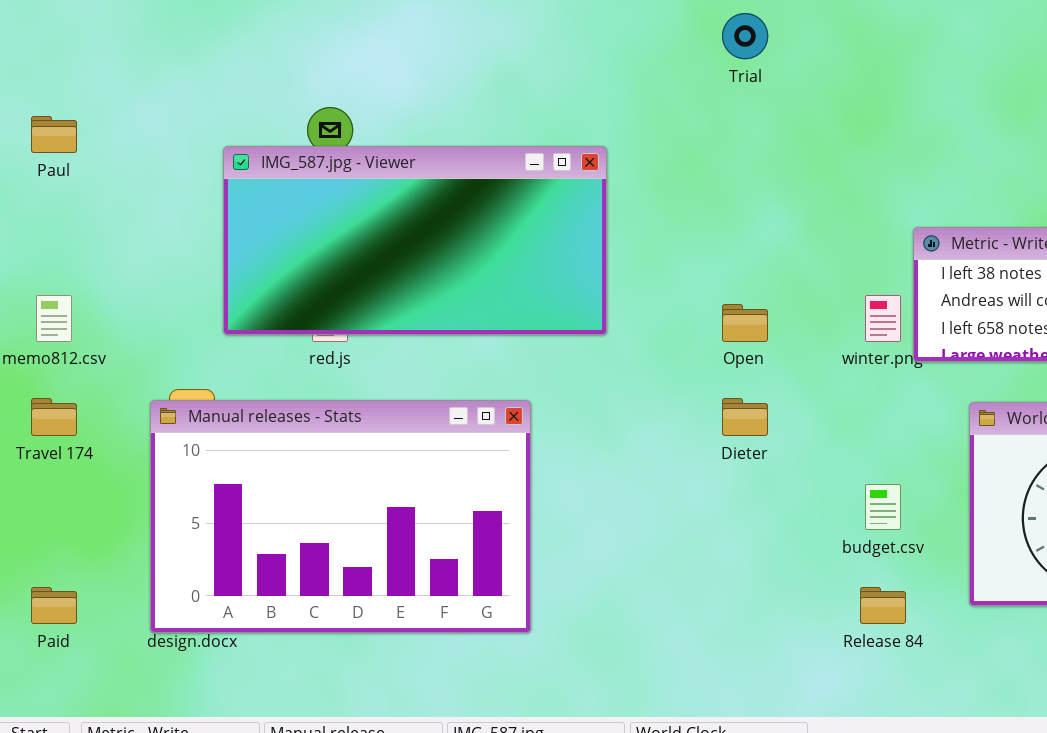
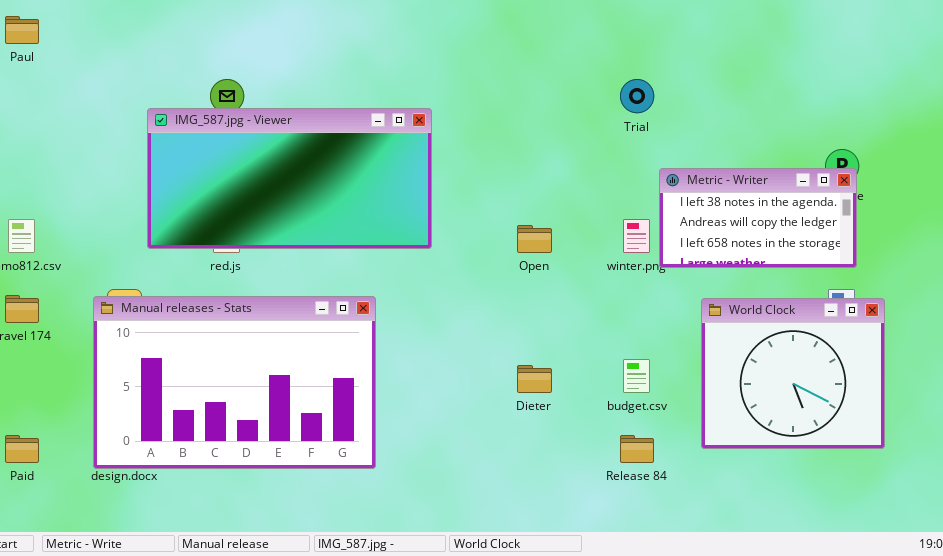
Trial: [722,13,768,59] -> [620,79,654,113], moved
Paul: [31,116,77,153] -> [5,16,39,44], moved
Dieter: [722,398,768,436] -> [517,365,552,393], moved

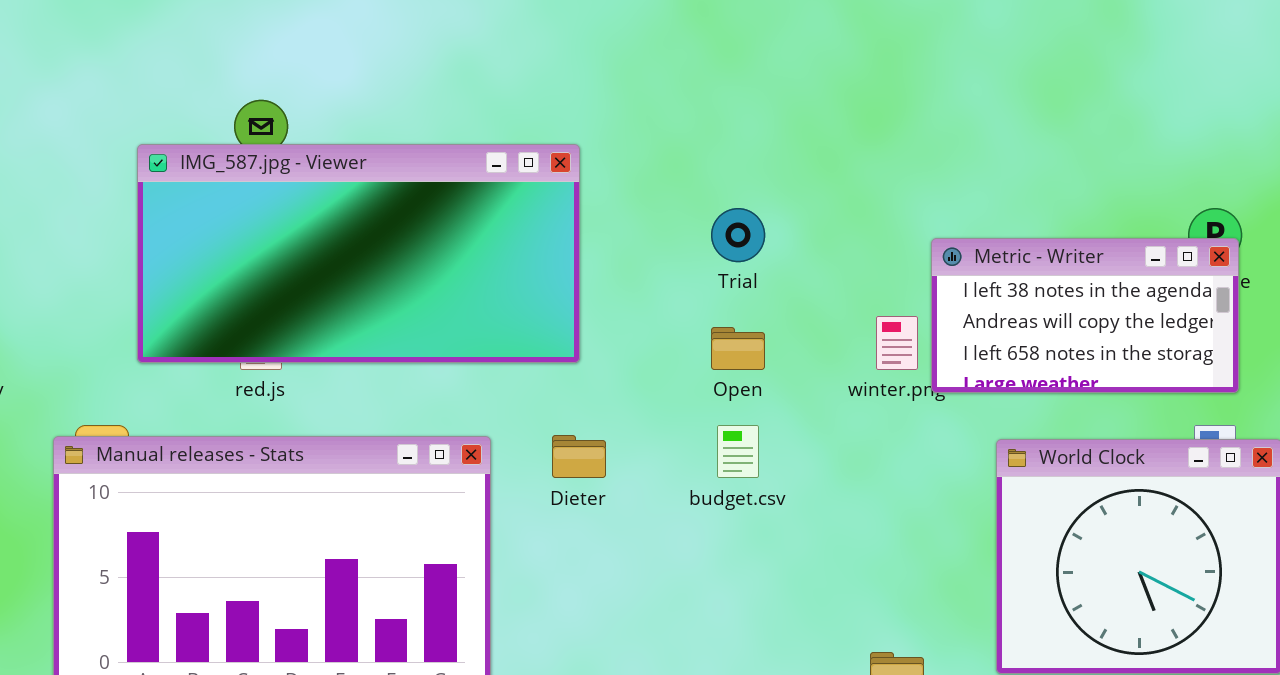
Trial: [620,79,654,113] -> [711,208,765,262], moved
budget.csv: [623,359,650,393] -> [717,425,759,478], moved
Dieter: [517,365,552,393] -> [552,435,606,478], moved

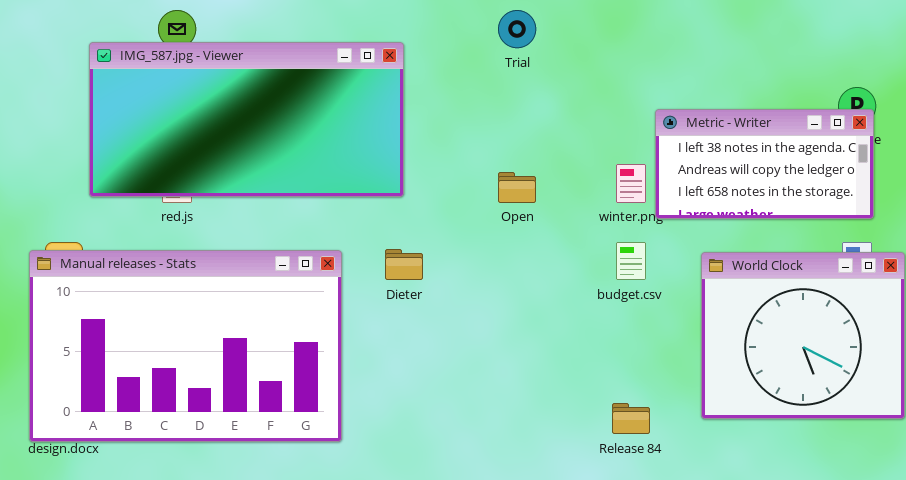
Trial: [711,208,765,262] -> [498,10,536,48], moved
budget.csv: [717,425,759,478] -> [616,242,646,280], moved

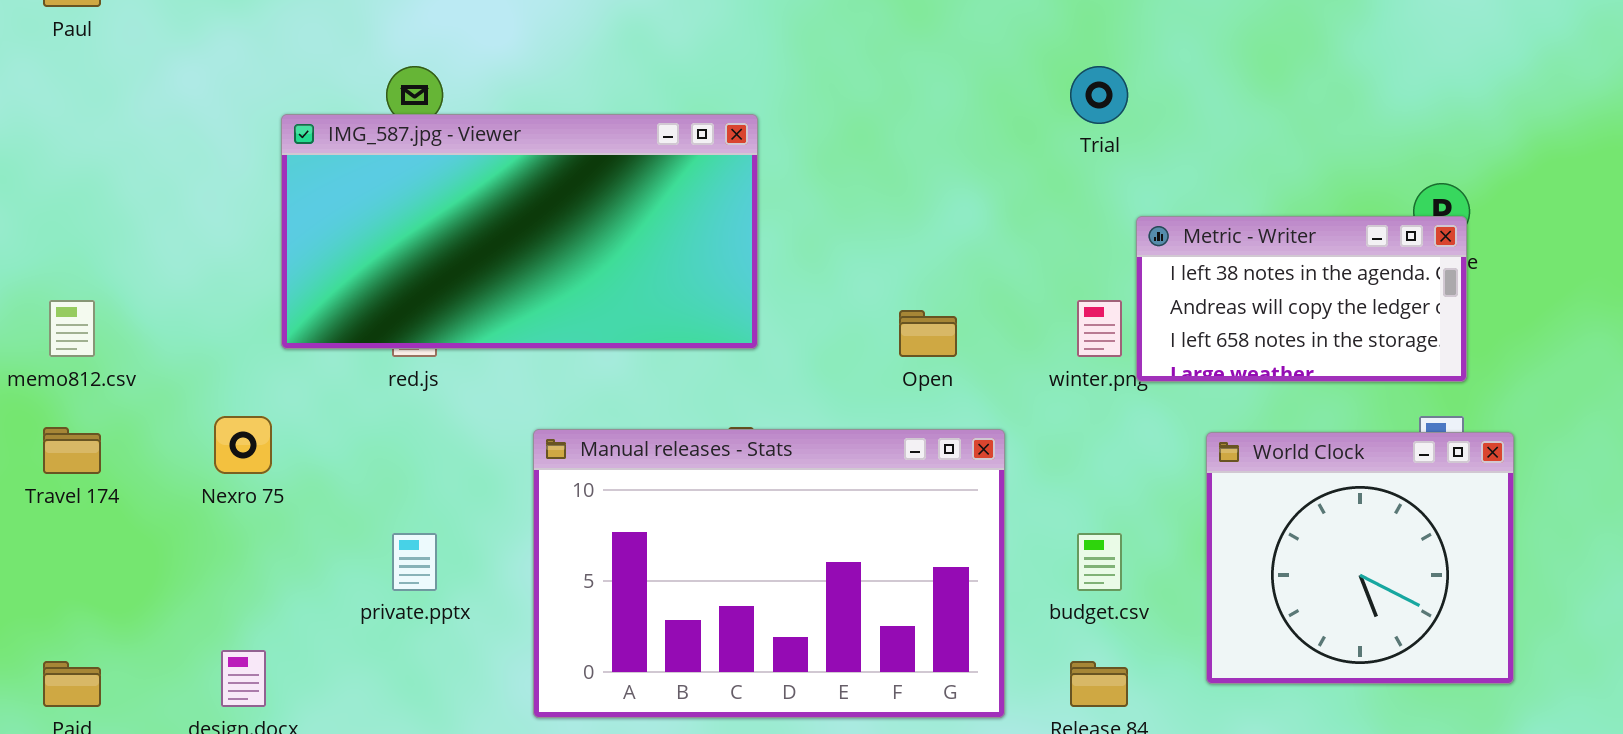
Trial: [498,10,536,48] -> [1070,66,1128,124], moved
budget.csv: [616,242,646,280] -> [1077,533,1122,591], moved
Manual releases - Stats: [29,250,342,442] -> [533,429,1005,718], moved

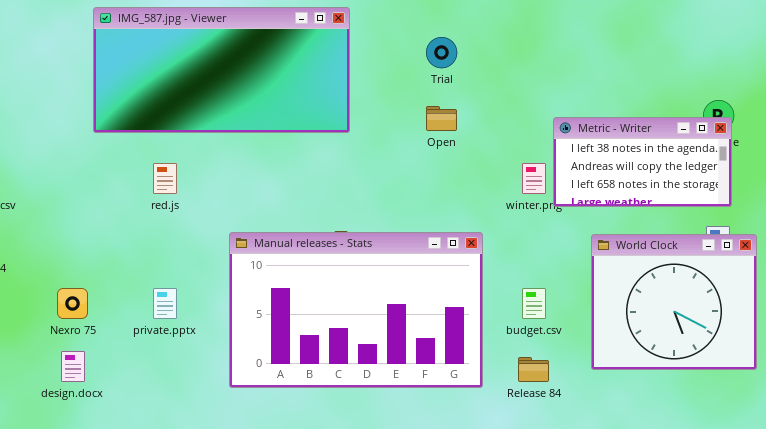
Trial: [1070,66,1128,124] -> [426,37,457,68], moved
IMG_587.jpg - Viewer: [281,114,758,349] -> [93,7,350,133], moved
Open: [899,310,957,357] -> [426,106,457,131], moved
Nexro 75: [214,416,272,474] -> [57,288,88,319], moved

